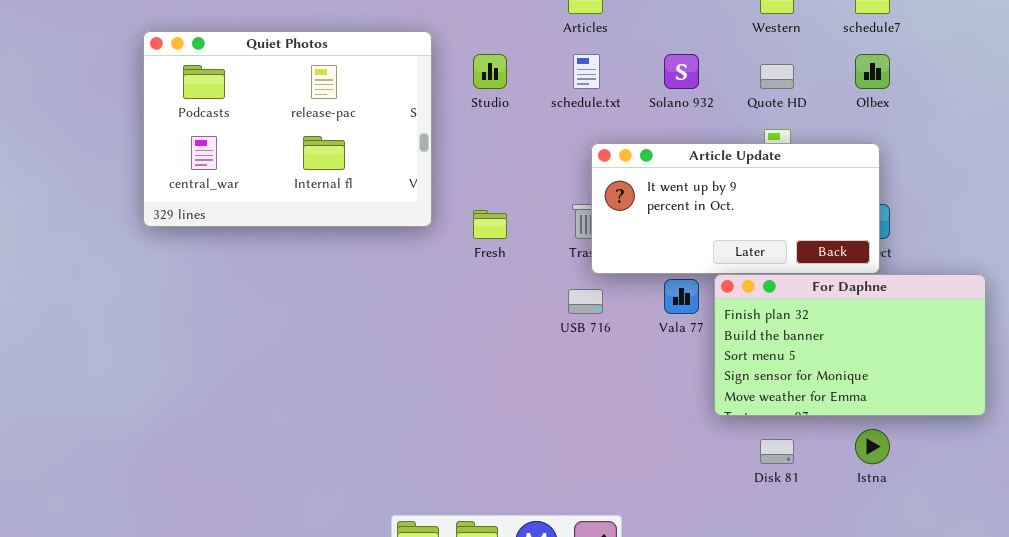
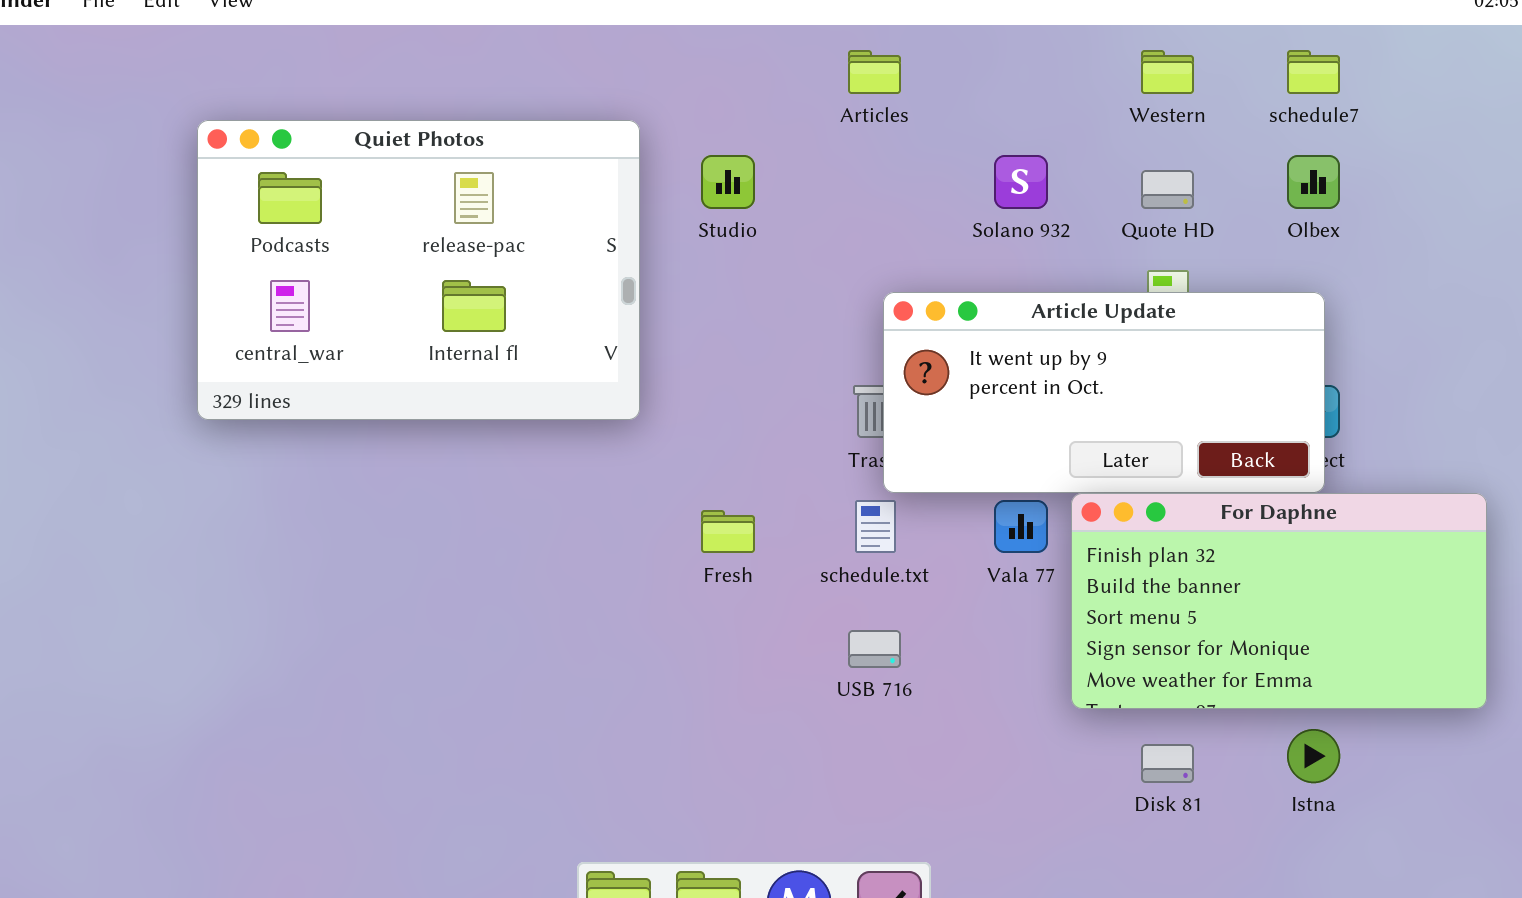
schedule.txt: [573,54,600,89] -> [855,500,896,553], moved
Fresh: [473,210,507,239] -> [701,510,755,553], moved
USB 716: [568,289,603,314] -> [848,630,901,668], moved

